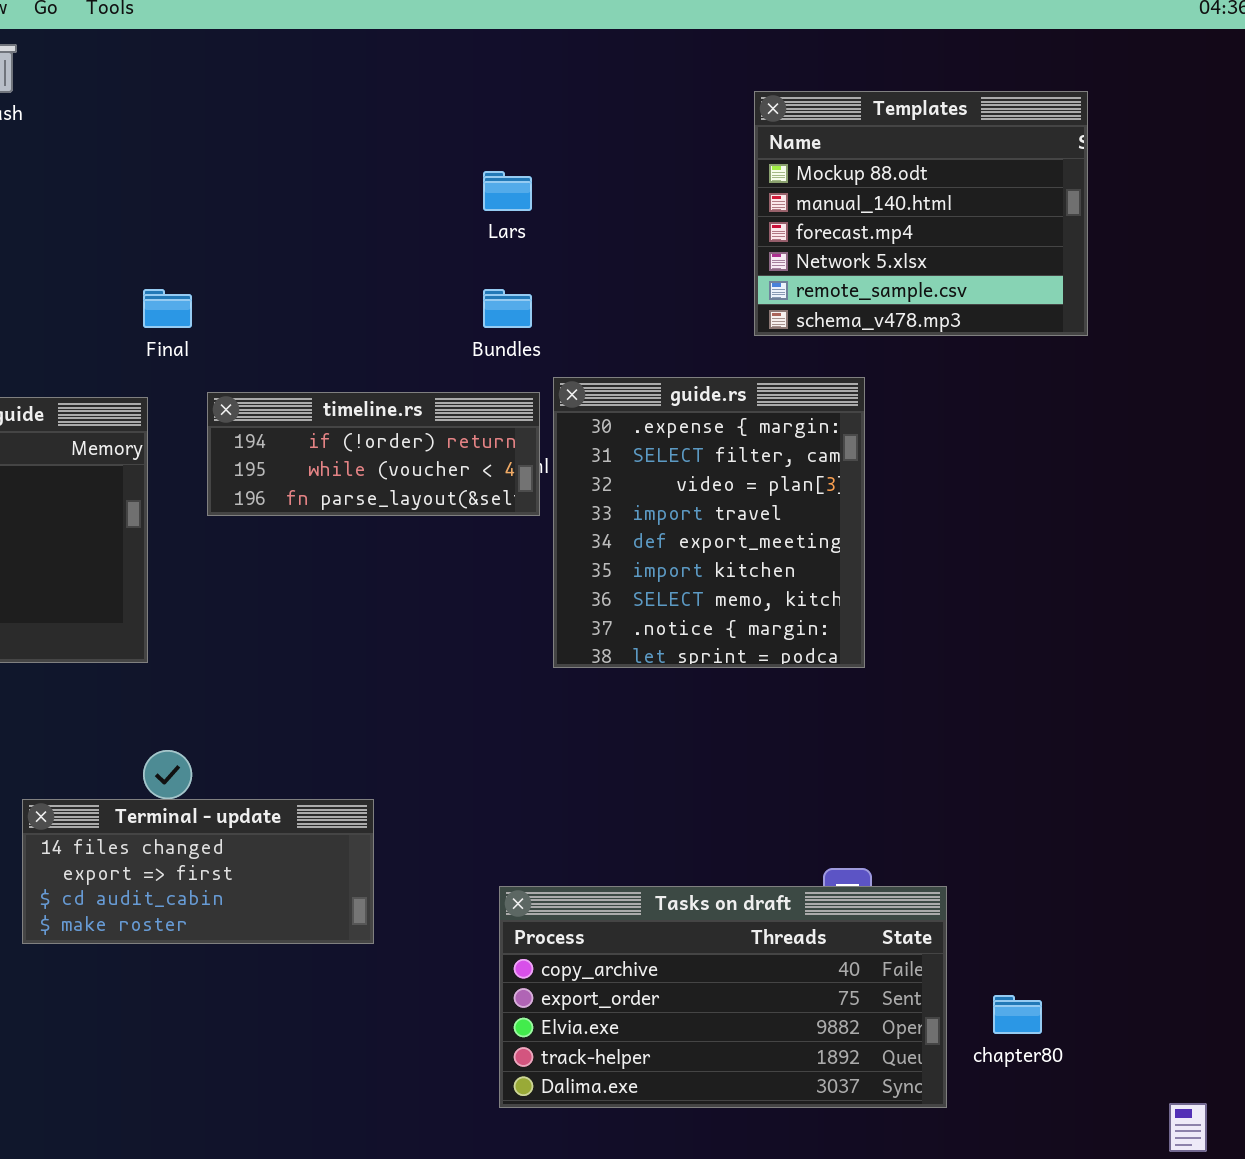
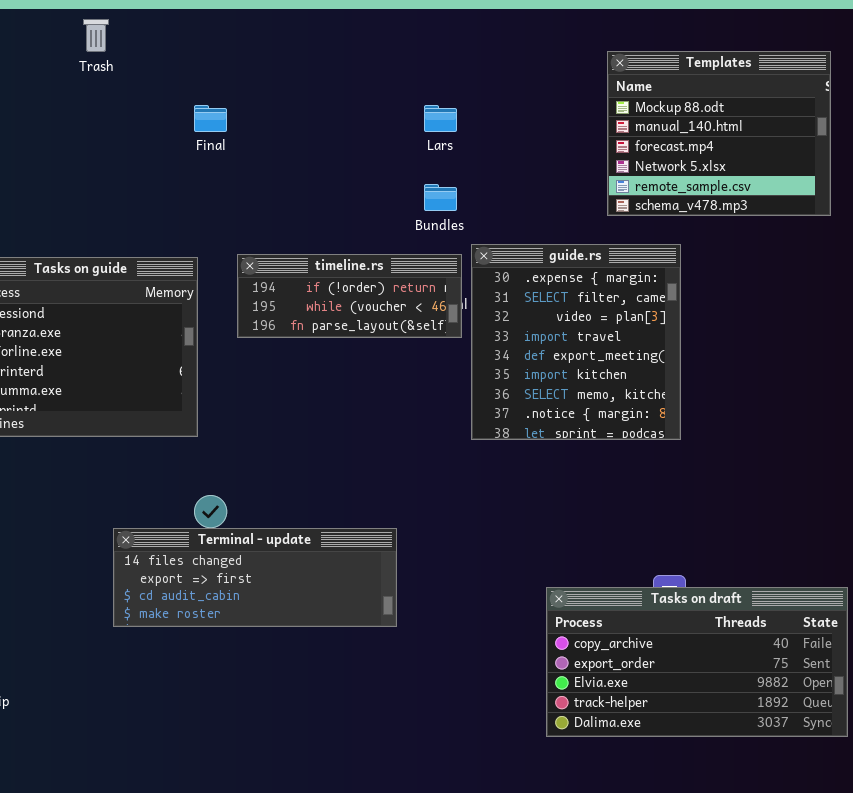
Final: [143,289,192,328] -> [194,105,227,132], moved
Terminal - update: [22,799,374,944] -> [113,528,397,627], resized
Tasks on draft: [499,886,947,1108] -> [546,587,848,737], moved

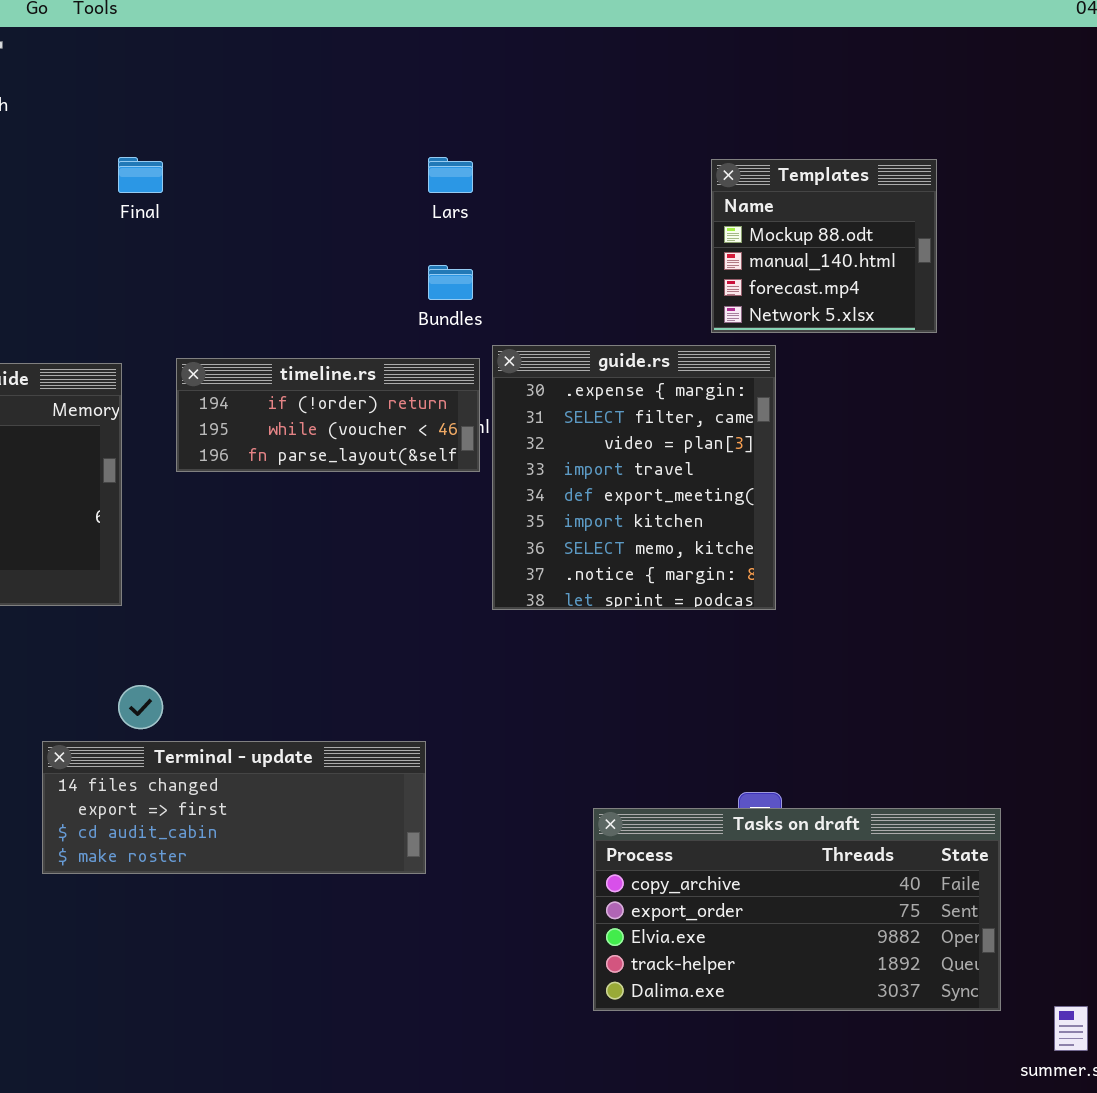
Templates: [607,51,831,216] -> [711,159,937,333], moved, resized
Terminal - update: [113,528,397,627] -> [42,741,426,874], moved

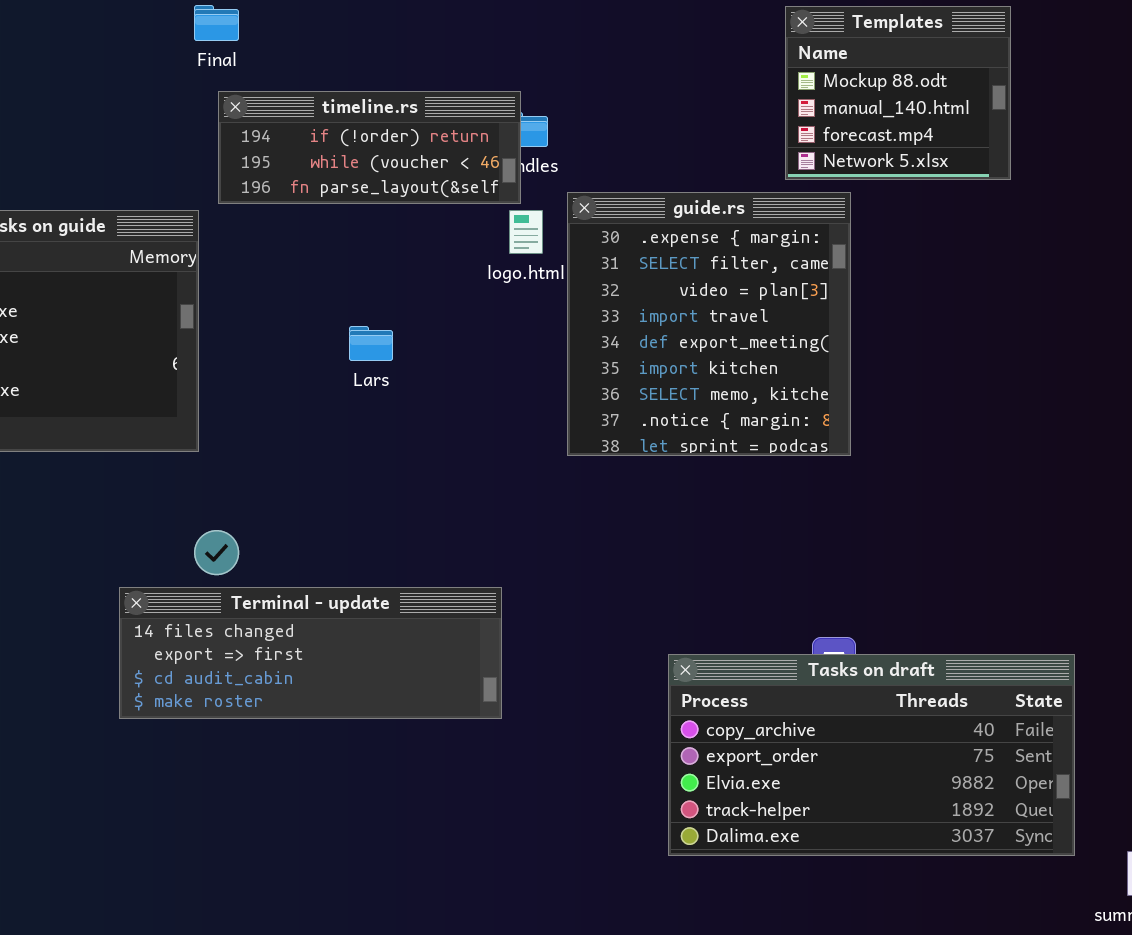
Lars: [428,157,473,193] -> [349,326,393,361], moved
timeline.rs: [176,358,480,472] -> [218,91,521,204], moved

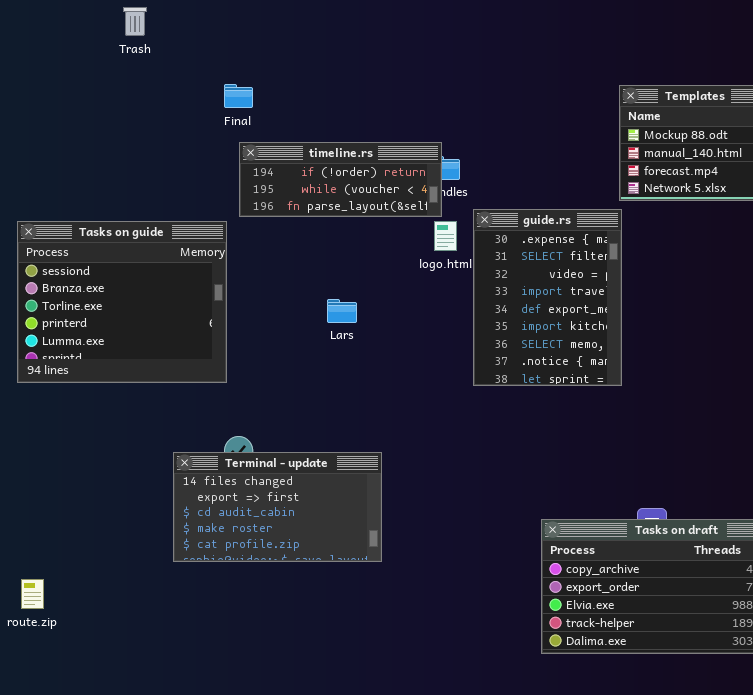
guide.rs: [567,192,851,456] -> [473,209,622,386], resized
Terminal - update: [119,587,502,719] -> [173,452,382,562], resized

